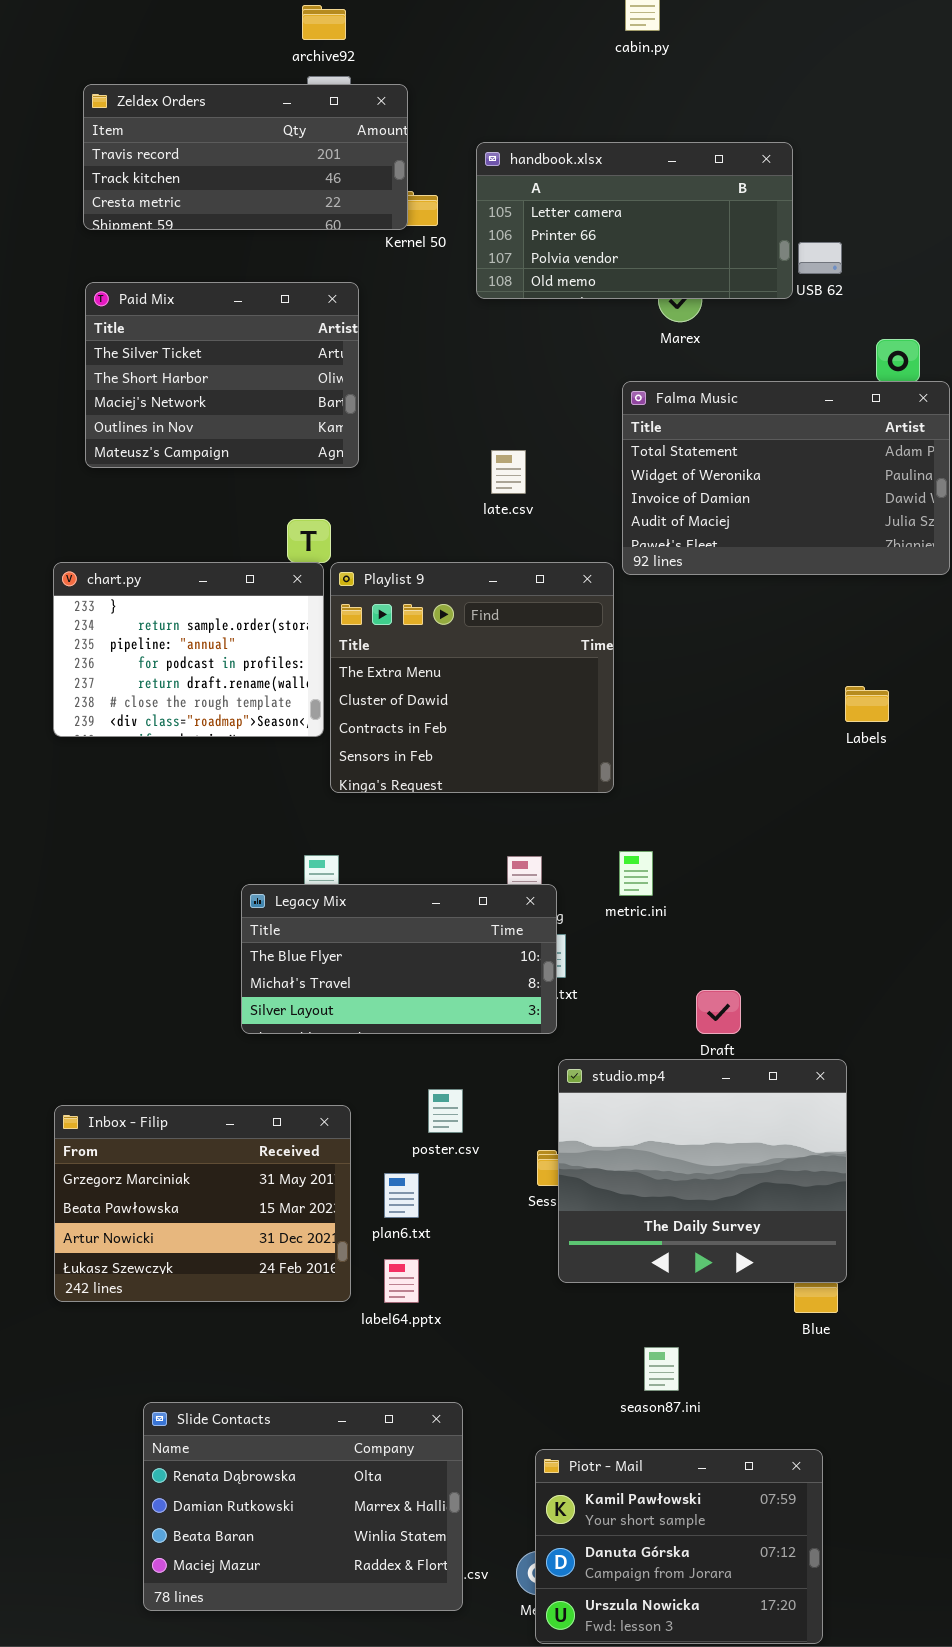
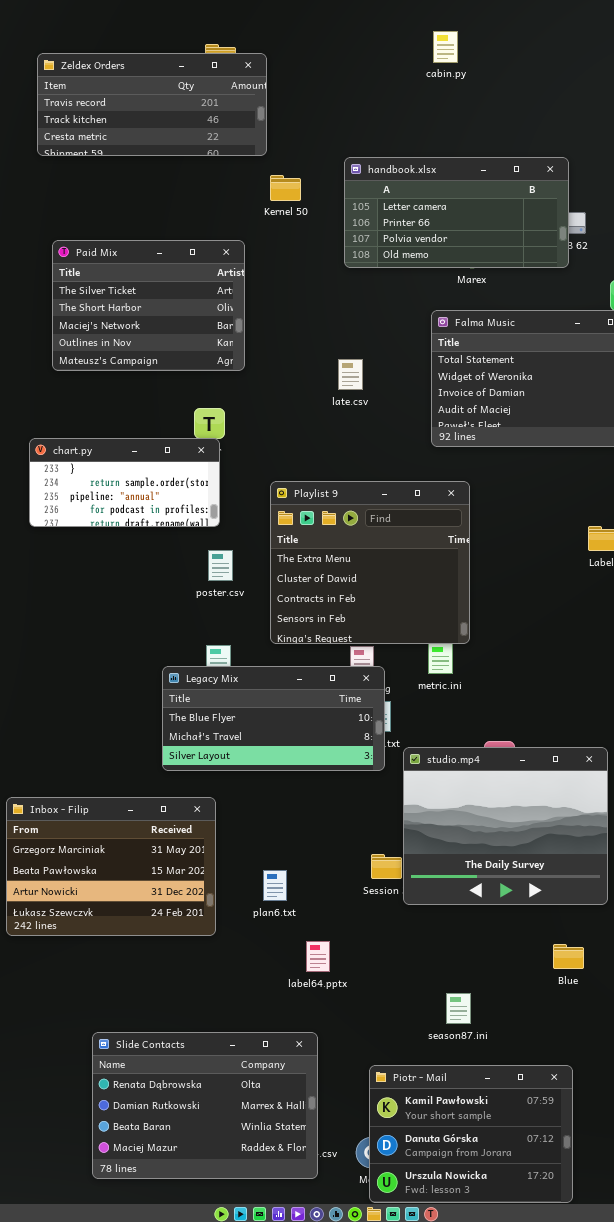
Zeldex Orders: [83,84,408,230] -> [37,53,267,156], moved
handbook.xlsx: [476,142,793,299] -> [344,157,569,268], moved
chart.py: [53,562,324,737] -> [29,438,220,527], resized
Playlist 9: [330,562,614,793] -> [270,481,470,644], moved
studio.mp4: [558,1059,847,1283] -> [403,747,608,905], moved
poster.csv: [428,1089,463,1133] -> [208,550,233,581], moved
Inbox - Filip: [54,1105,351,1302] -> [6,797,216,936], moved
label64.pptx: [384,1259,419,1303] -> [306,941,330,972], moved

